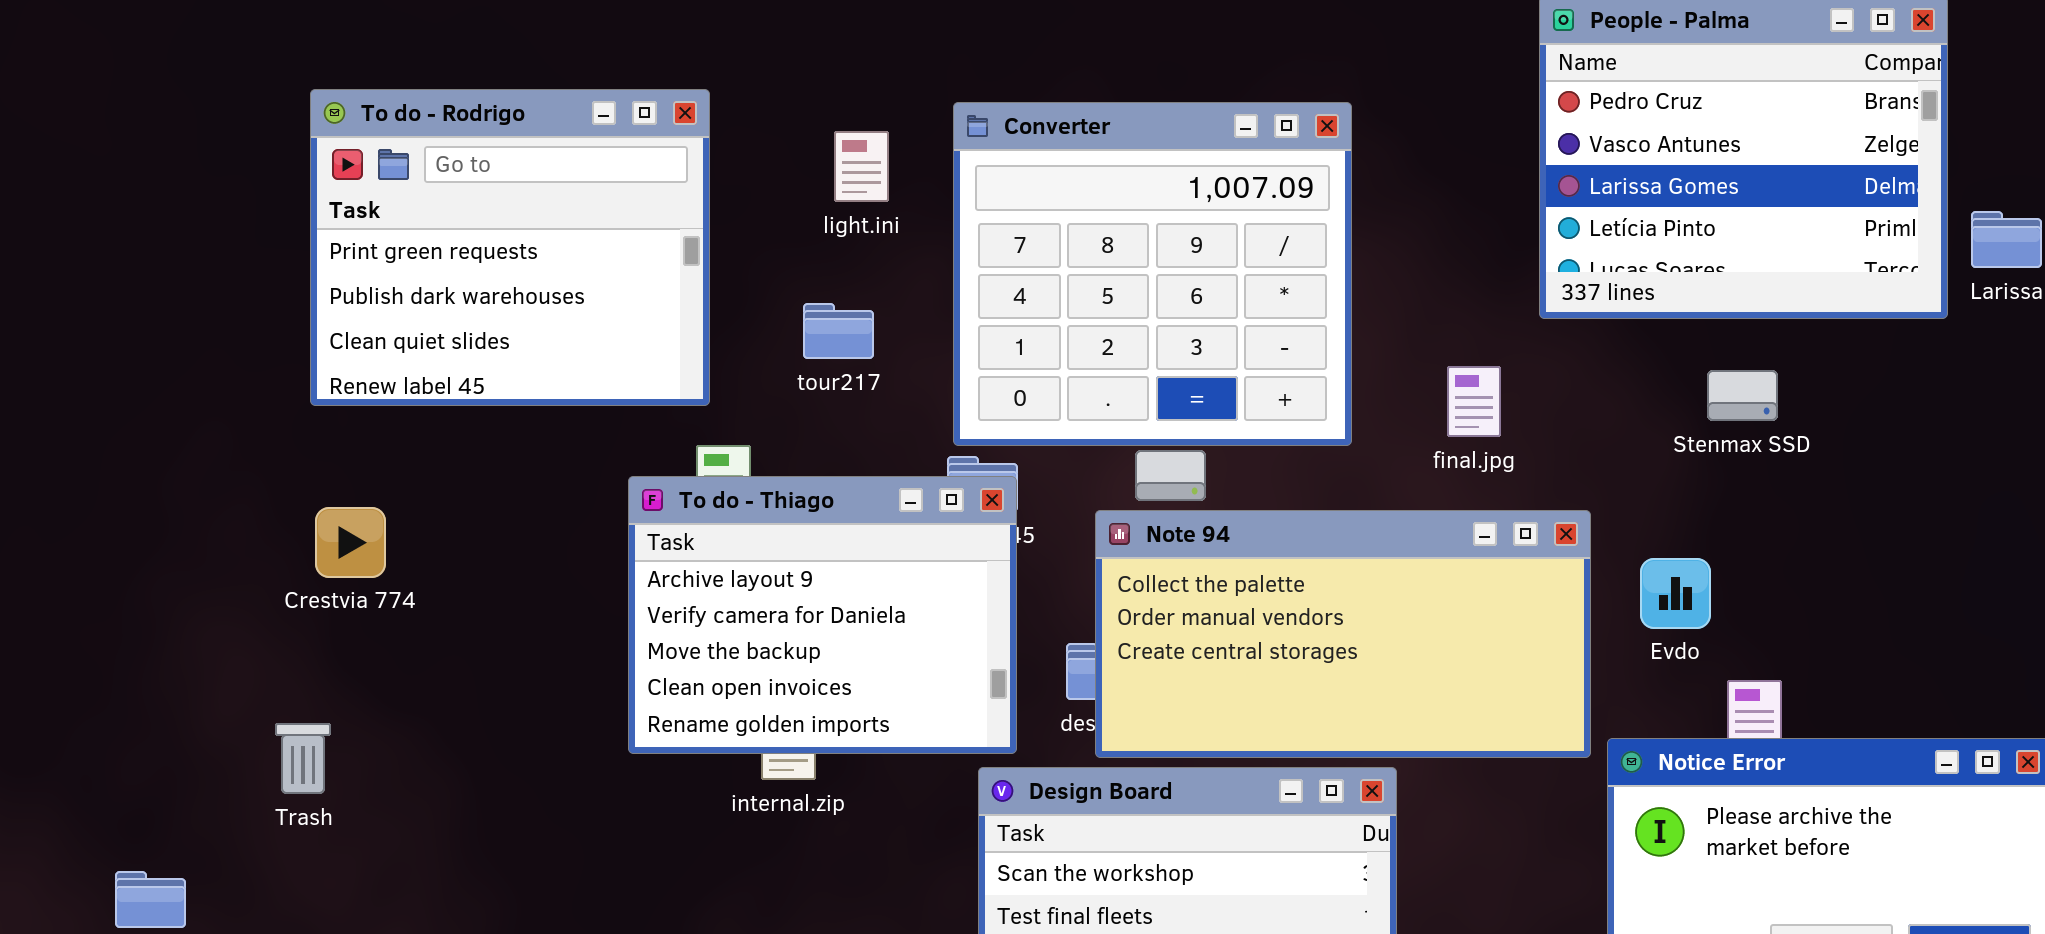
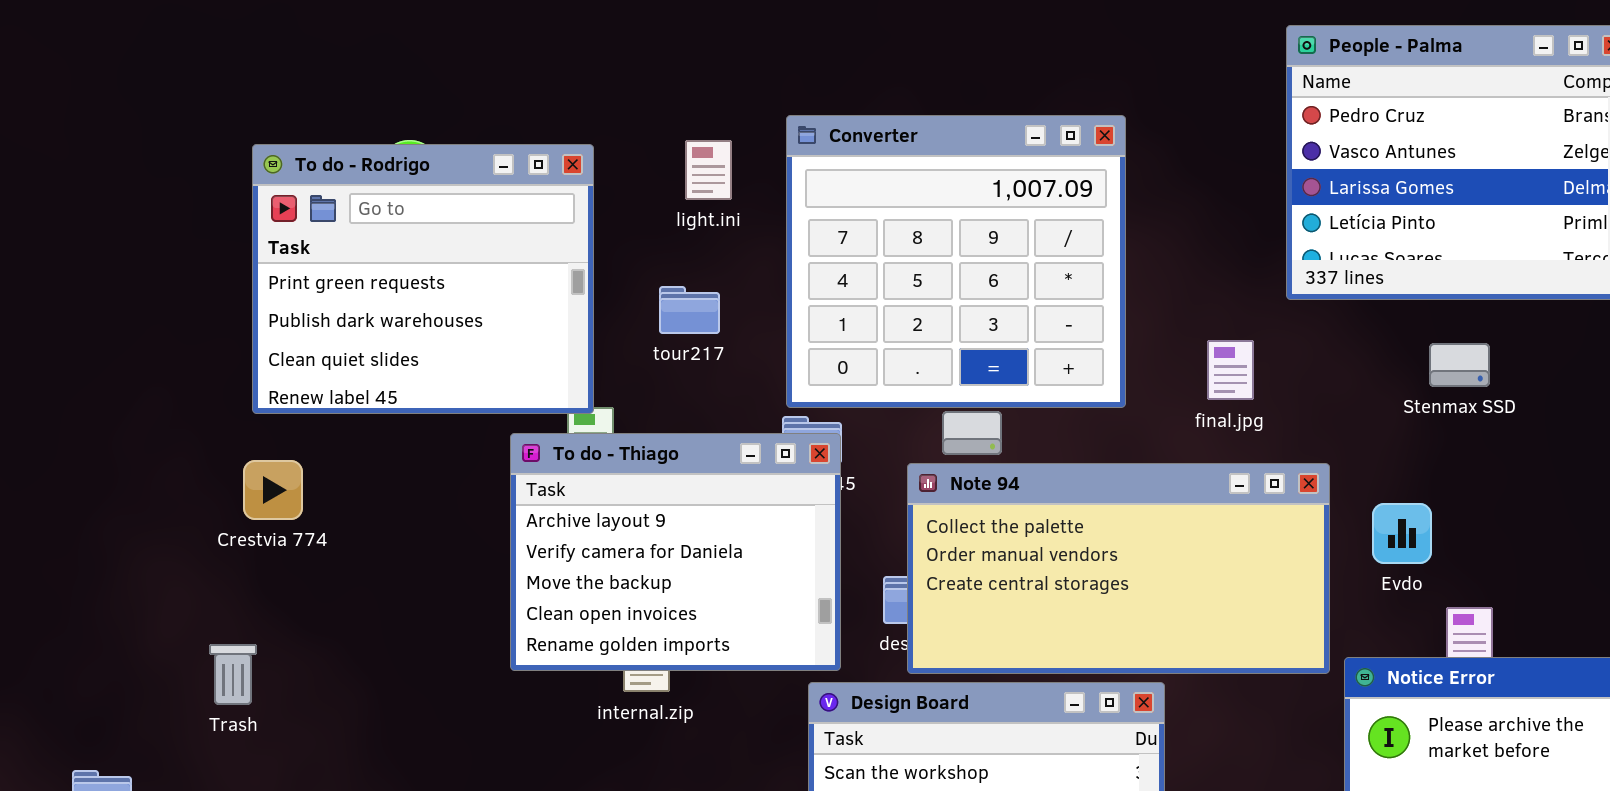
To do - Rodrigo: [310,89,710,406] -> [252,144,594,414], moved

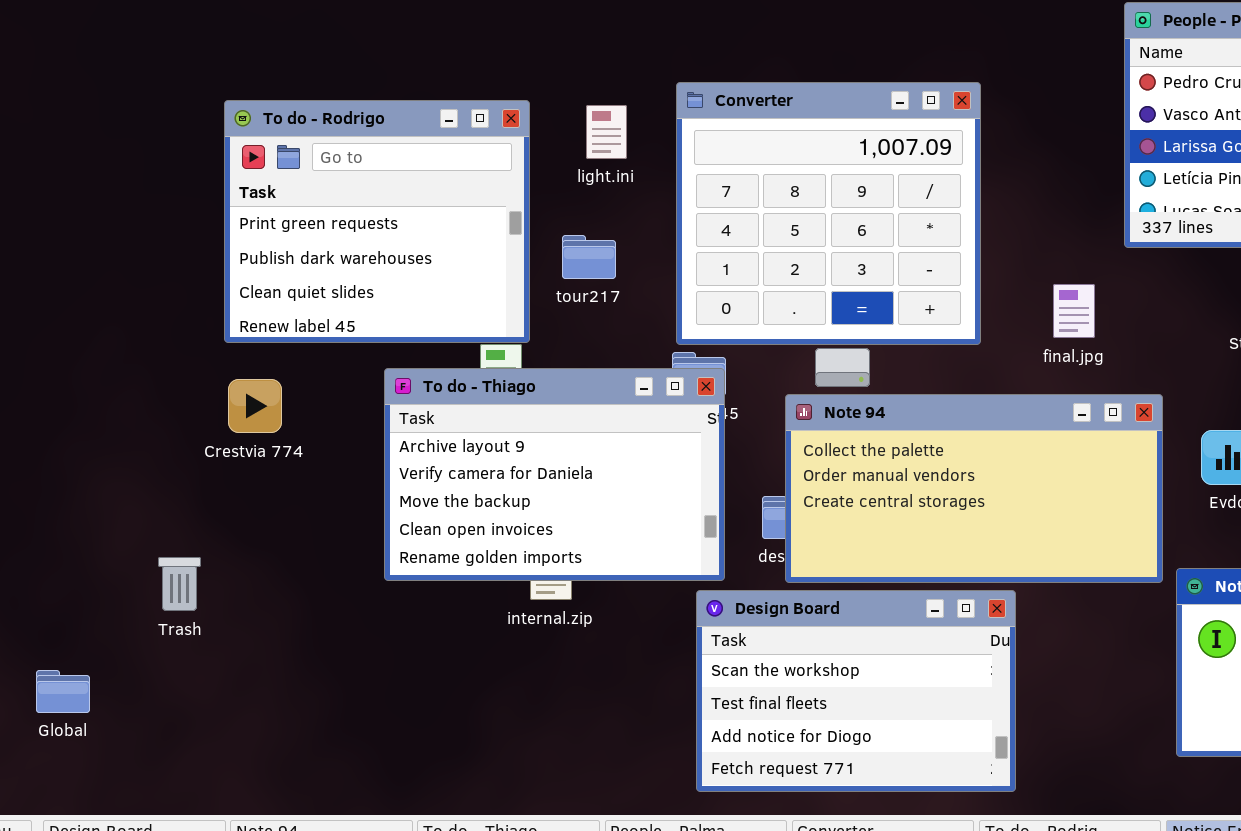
To do - Rodrigo: [252,144,594,414] -> [224,100,530,343], moved
To do - Thiago: [510,433,841,671] -> [384,368,725,581], resized
Crestvia 774: [243,460,303,520] -> [228,379,282,433], moved

